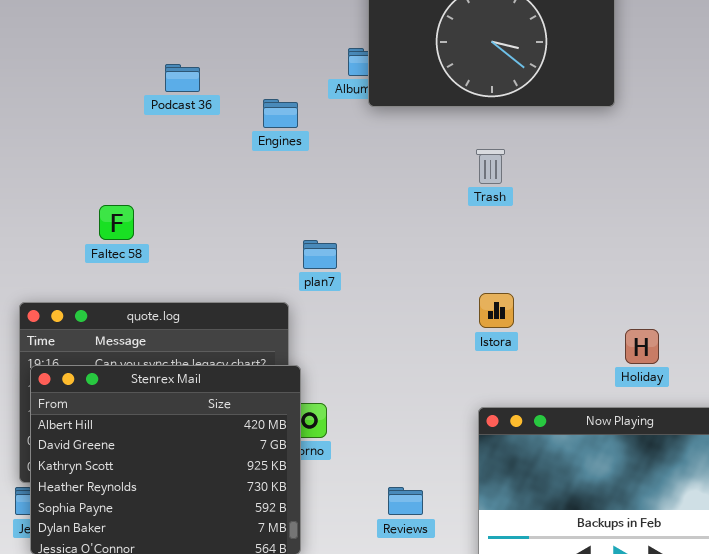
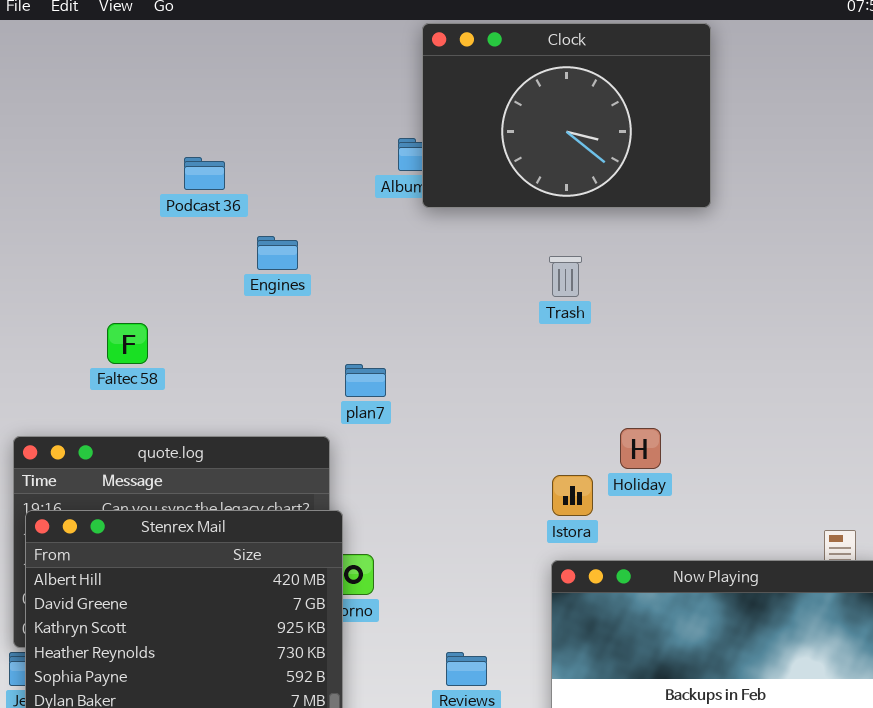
Engines: [263,99,298,128] -> [257,236,298,270], moved
Istora: [479,293,514,328] -> [552,475,593,516], moved
Holiday: [625,329,659,364] -> [620,428,661,469], moved

